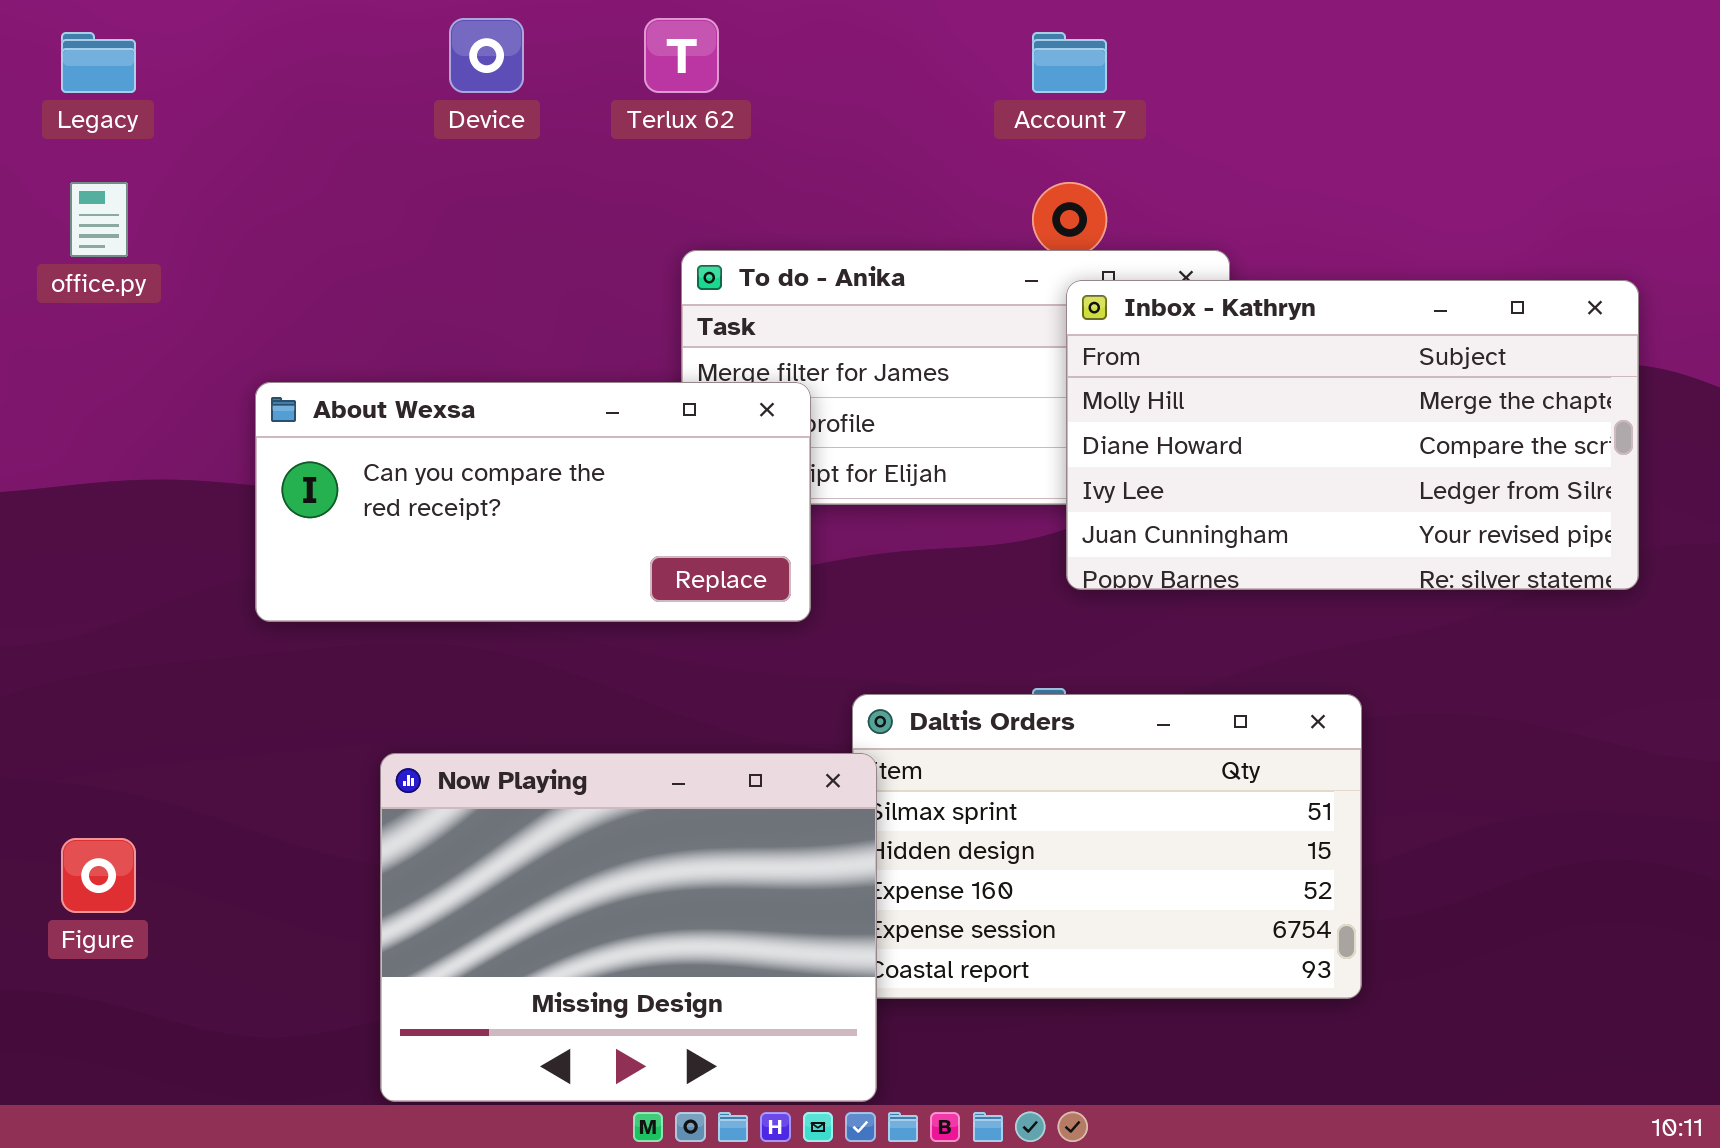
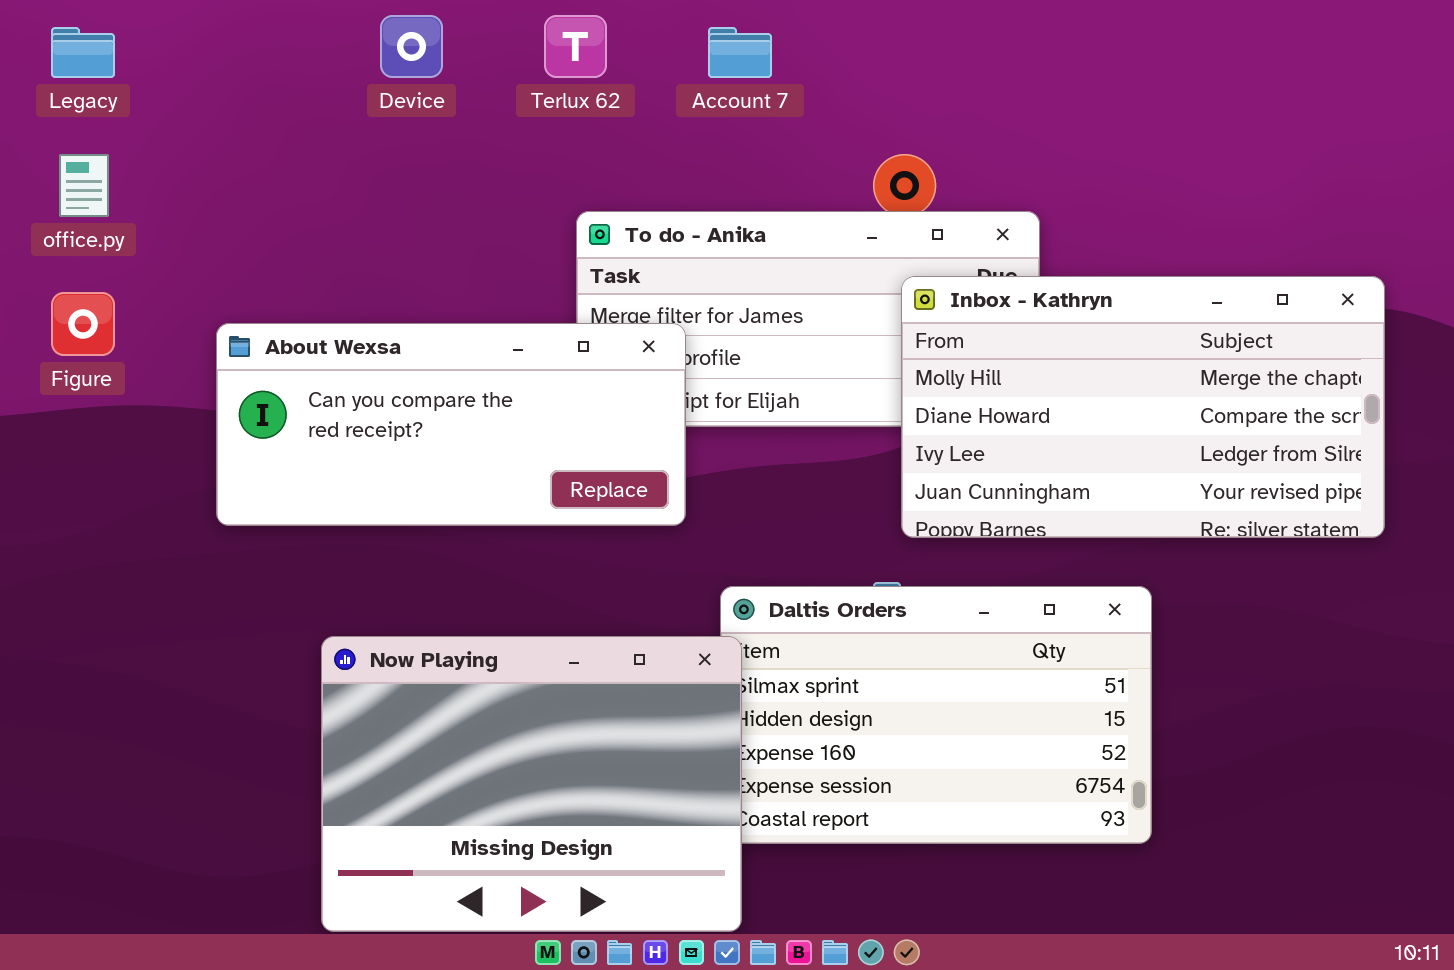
Account 7: [1032,32,1107,93] -> [708,27,772,78], moved
Inbox - Kathryn: [1066,280,1639,590] -> [901,276,1385,538], moved
Figure: [61,838,136,913] -> [51,292,115,356], moved

